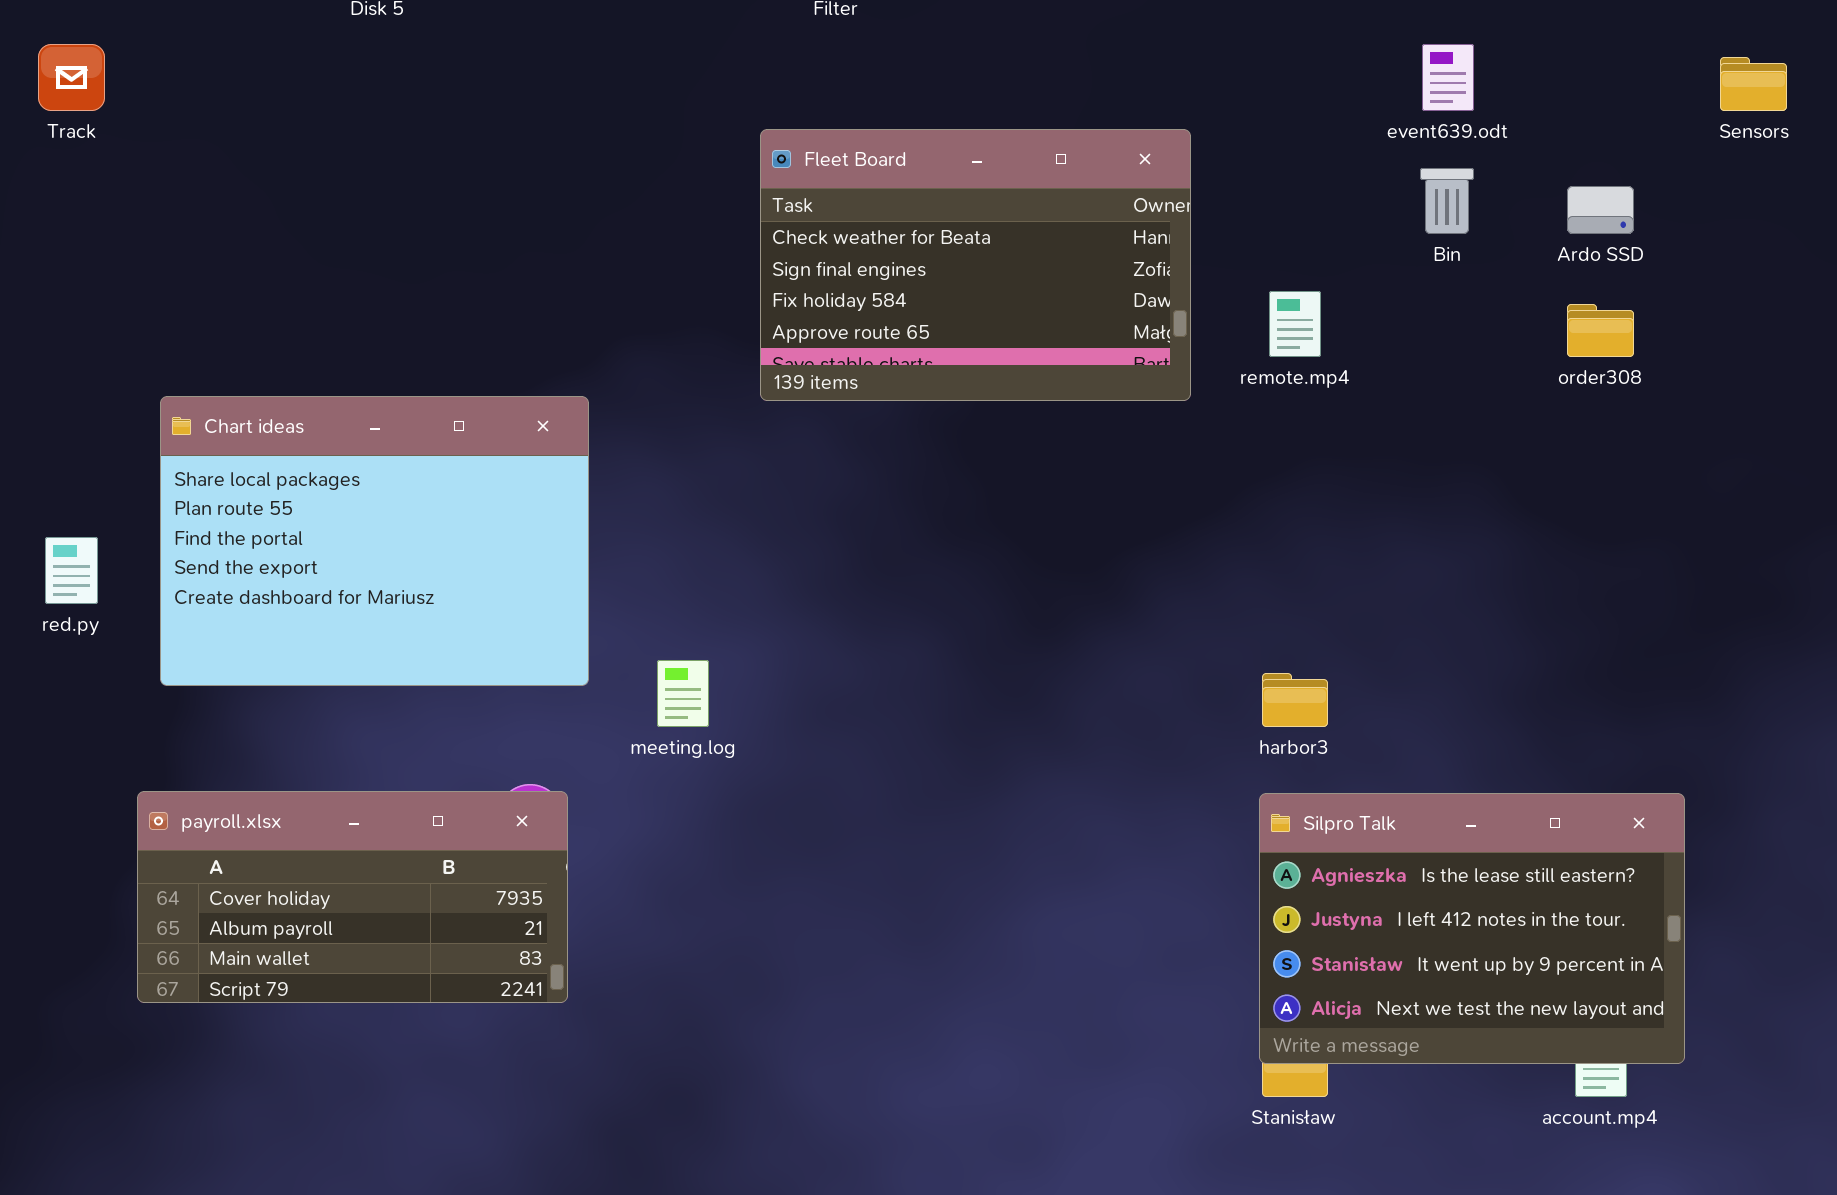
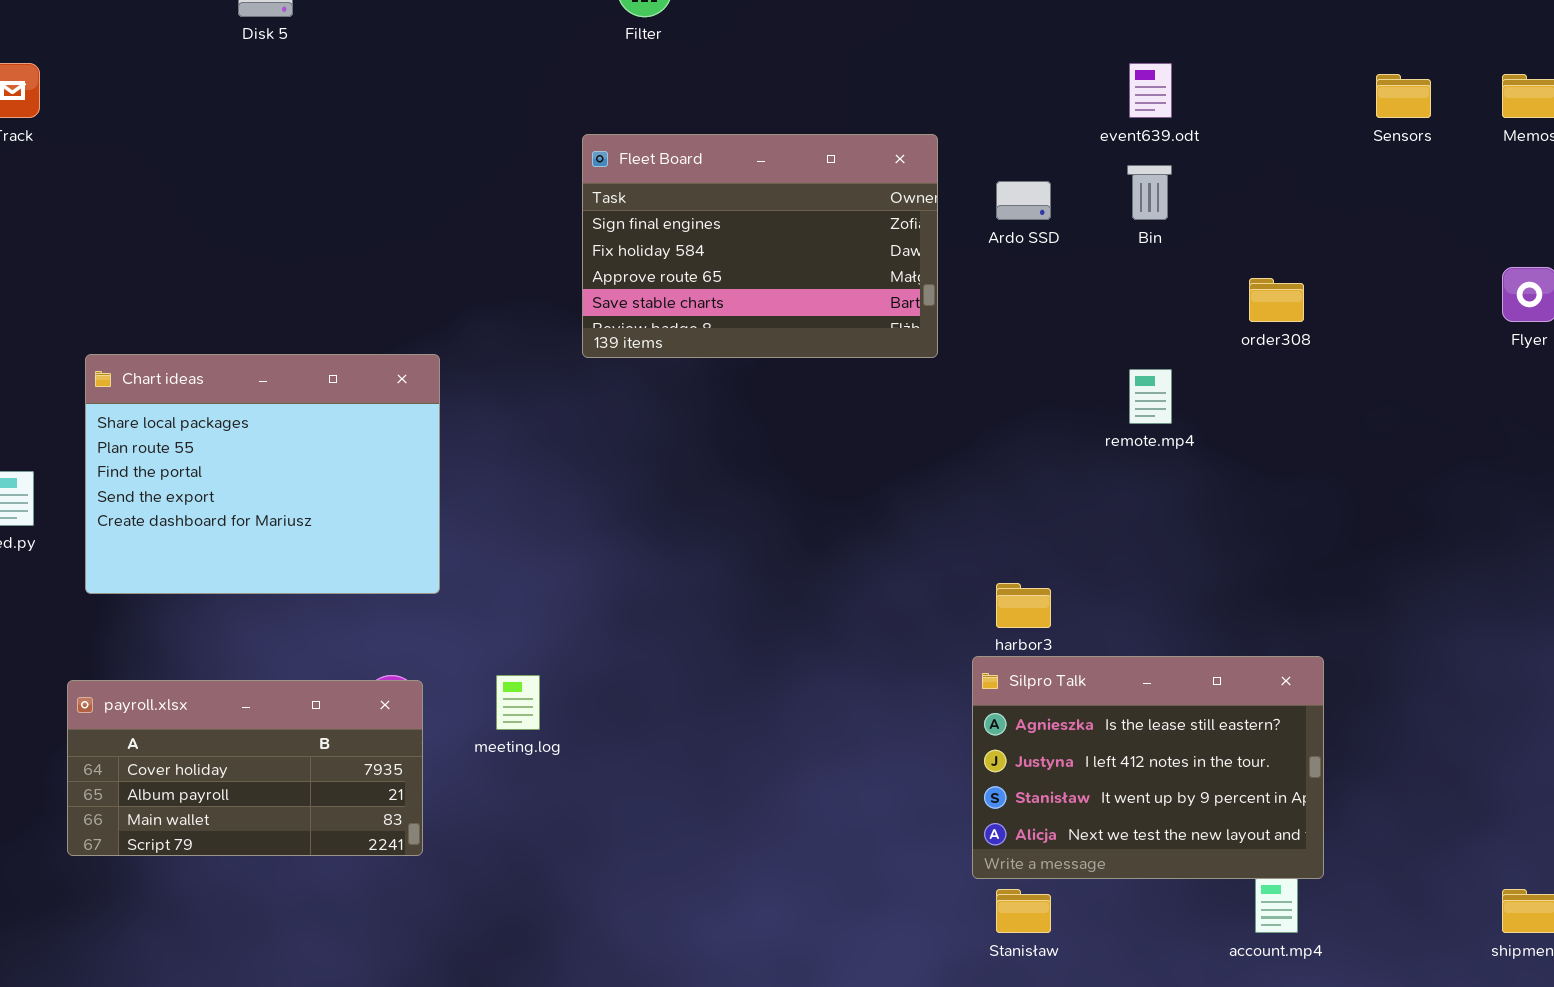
Fleet Board: [760,129,1191,401] -> [582,134,938,358], scrolled down 1 row
Ardo SSD: [1567,186,1634,234] -> [996,181,1051,220], moved
remote.mp4: [1269,291,1321,357] -> [1129,369,1172,424], moved
meeting.log: [657,660,709,727] -> [496,675,540,730], moved
Silpro Talk: [1259,793,1685,1064] -> [972,656,1324,879], moved

